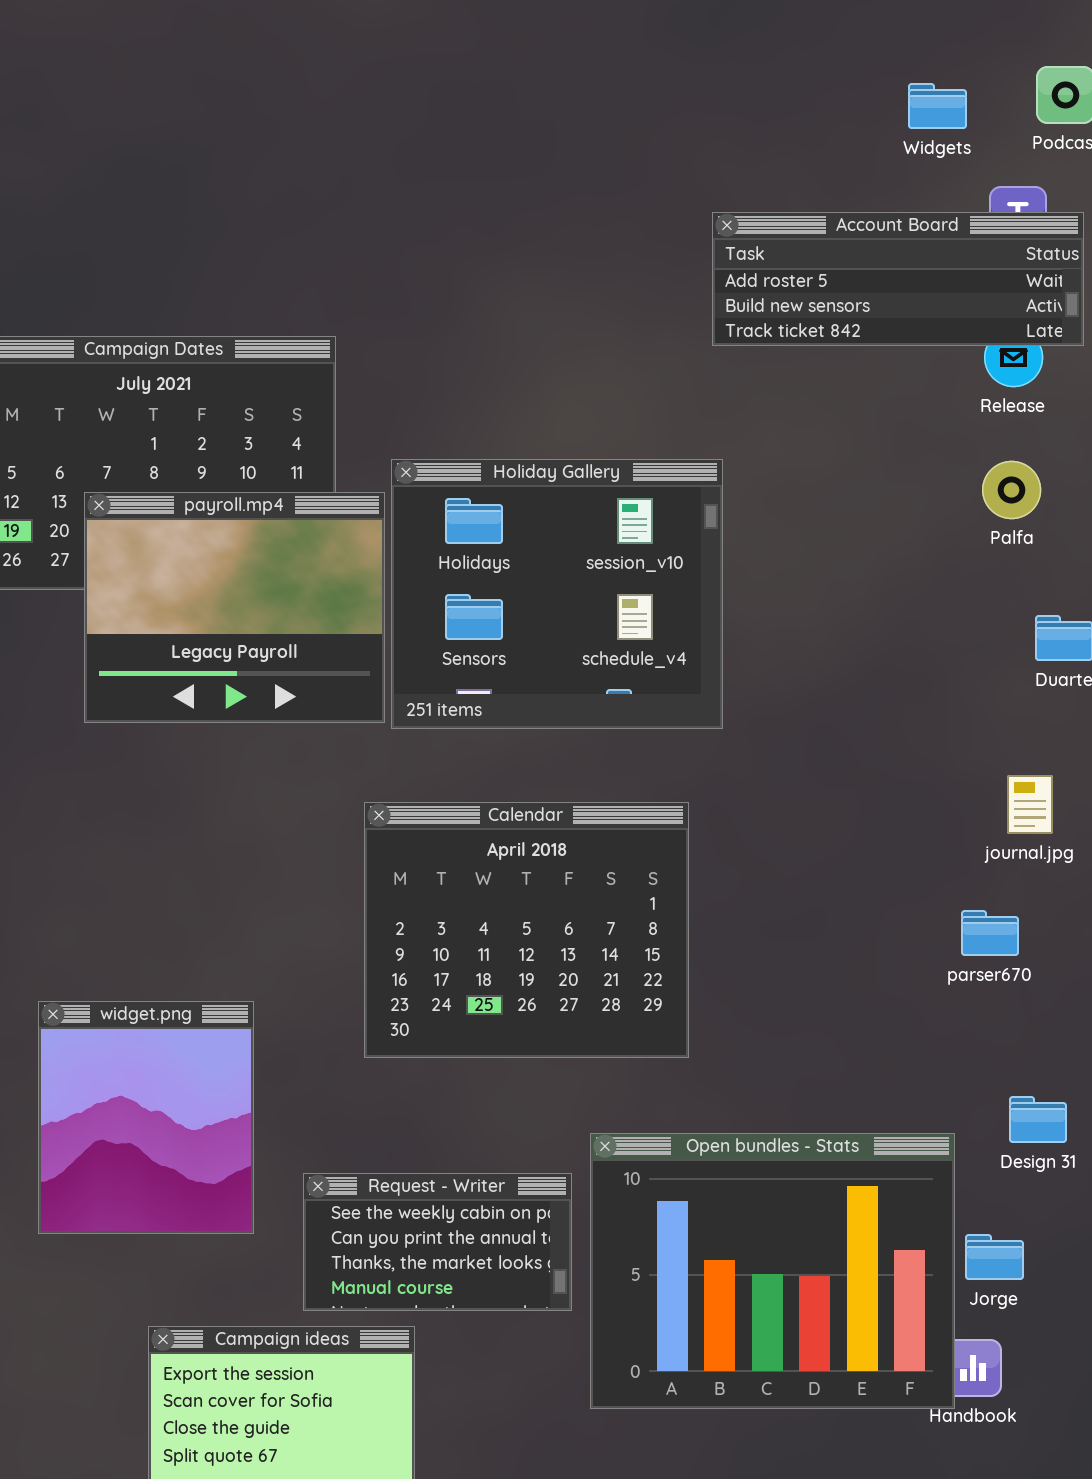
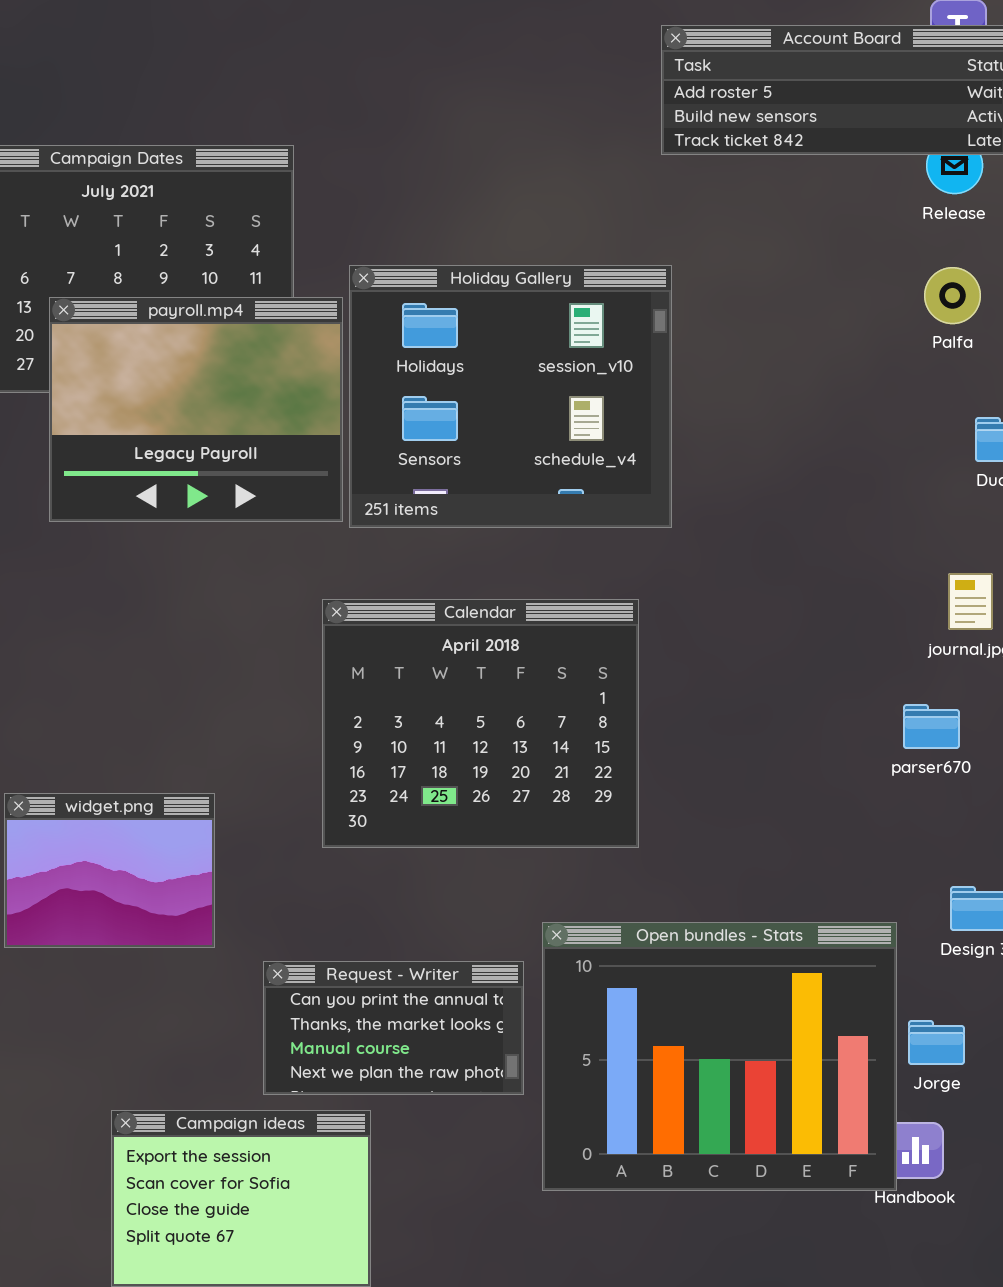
widget.png: [38,1001,254,1234] -> [4,793,215,948], resized
Request - Writer: [303,1173,572,1311] -> [263,961,524,1095], scrolled down 1 row

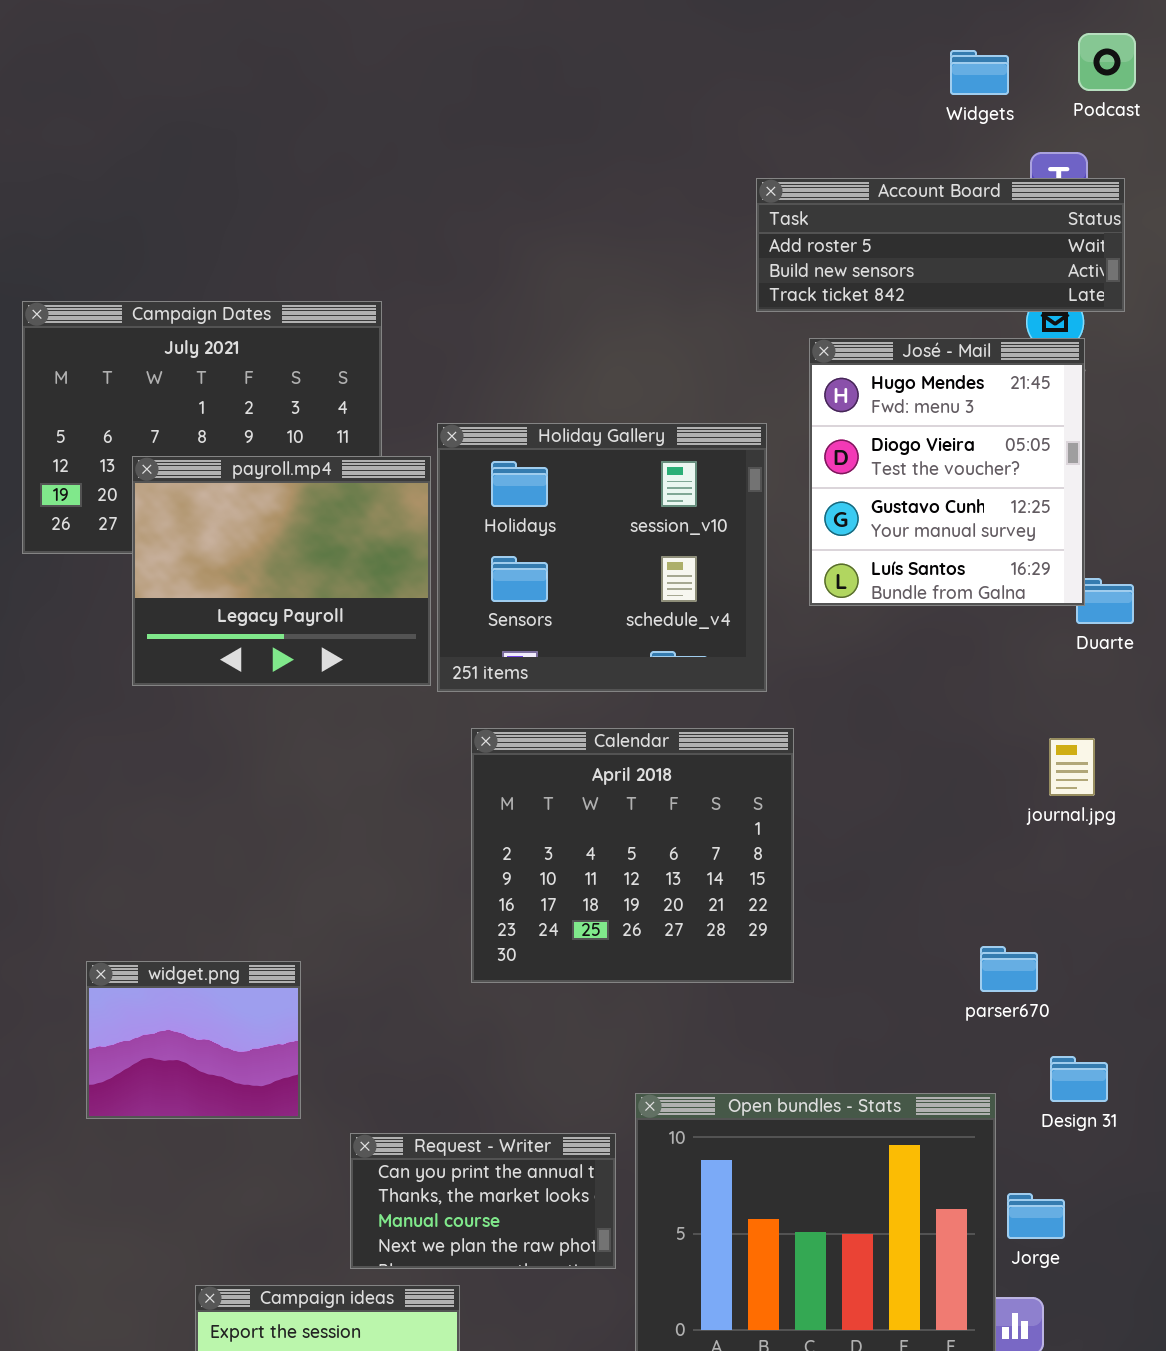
José - Mail: none -> [809,338,1085,606], opened
Calendar: [322,599,639,848] -> [471,728,794,983], moved
parser670: [903,704,960,749] -> [980,946,1038,992], moved

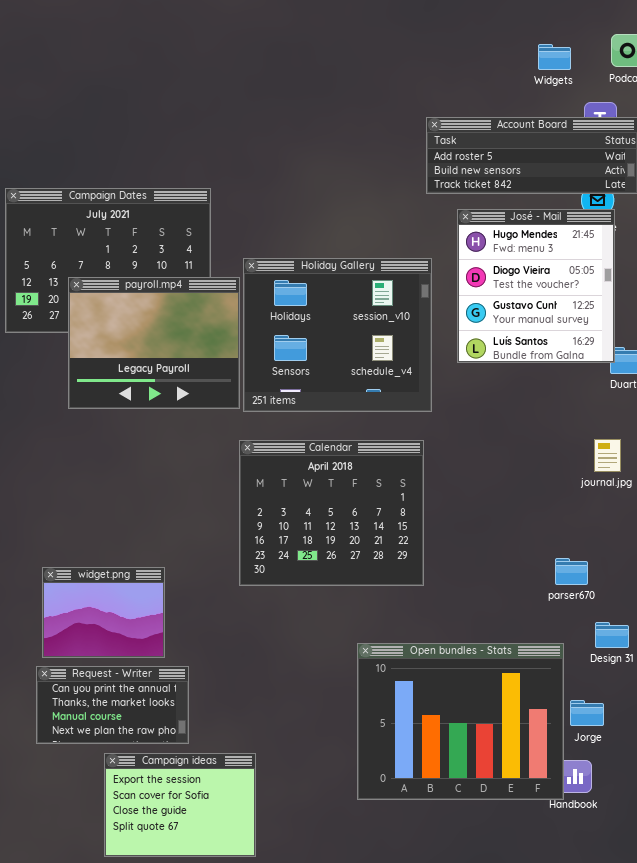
Calendar: [471,728,794,983] -> [239,440,424,586], moved
Request - Writer: [350,1133,616,1269] -> [36,666,189,744], moved

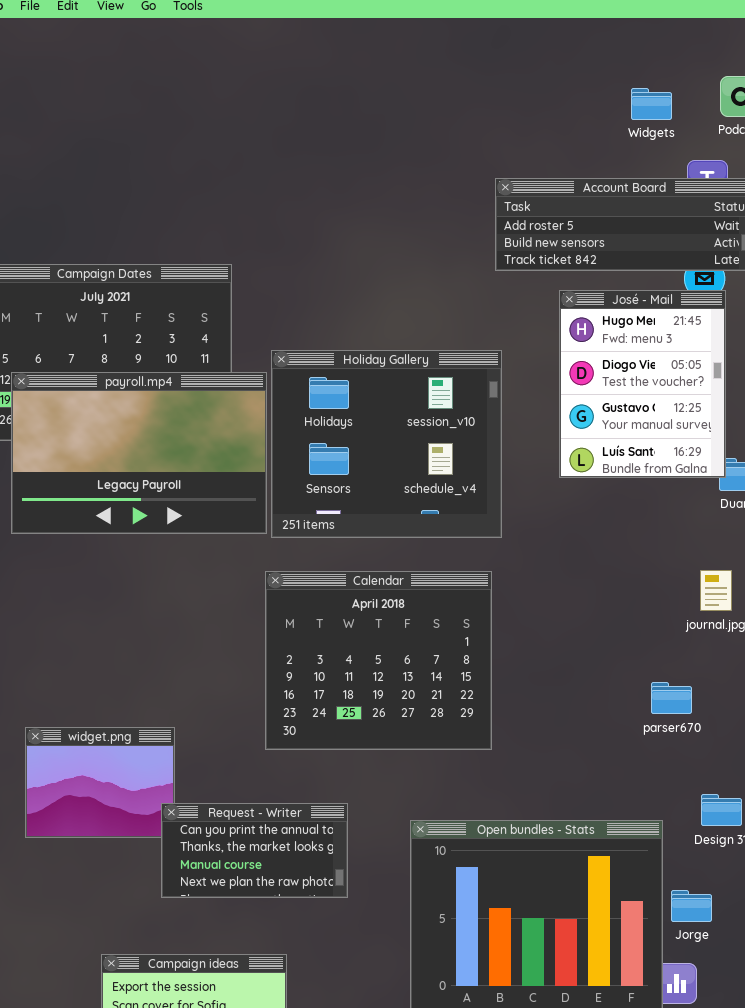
José - Mail: [457,209,615,363] -> [559,290,726,478], resized
payroll.mp4: [68,277,240,409] -> [11,372,267,534], resized
parser670: [555,558,588,585] -> [651,682,692,714], moved
Request - Writer: [36,666,189,744] -> [161,803,348,898], moved

